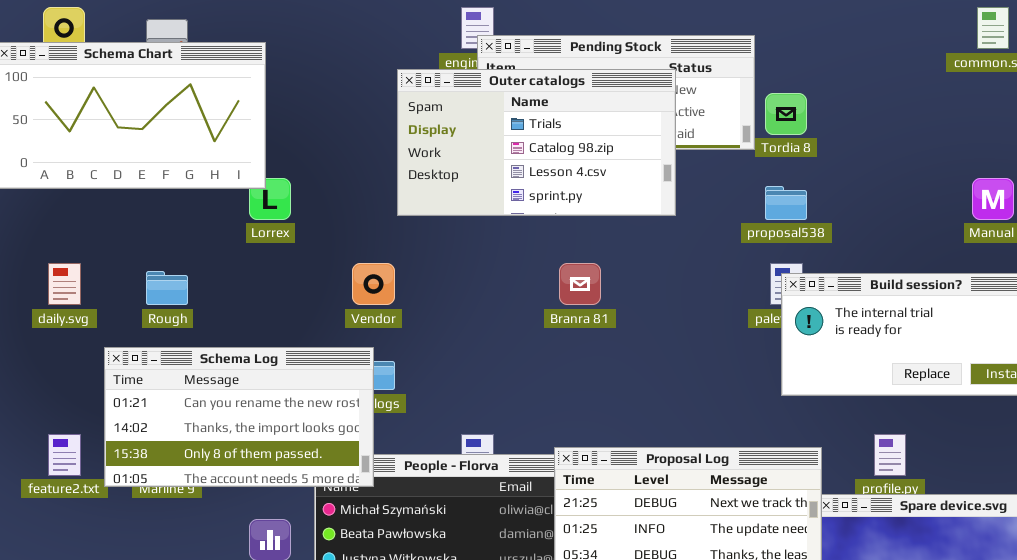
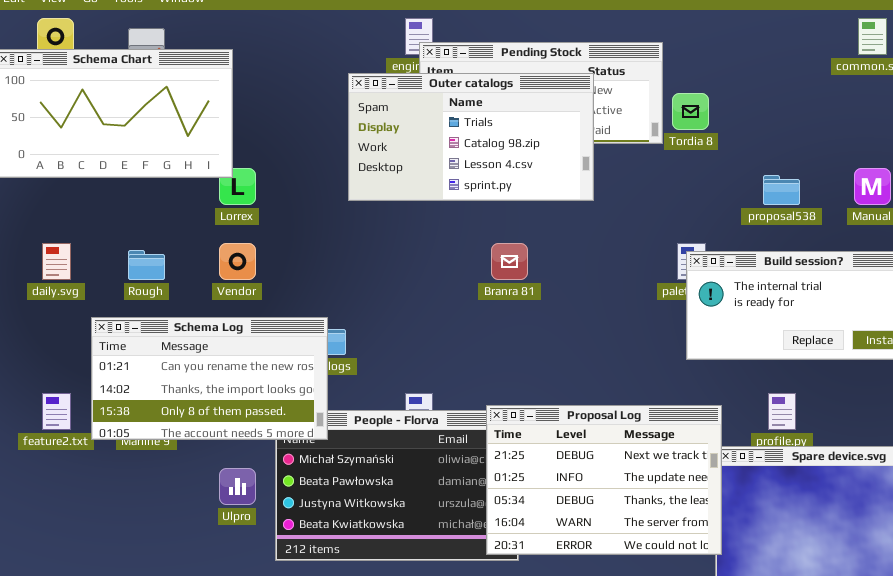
proposal538: [765,186,807,220] -> [763,175,800,205], moved
Vendor: [352,263,395,305] -> [219,243,256,280], moved

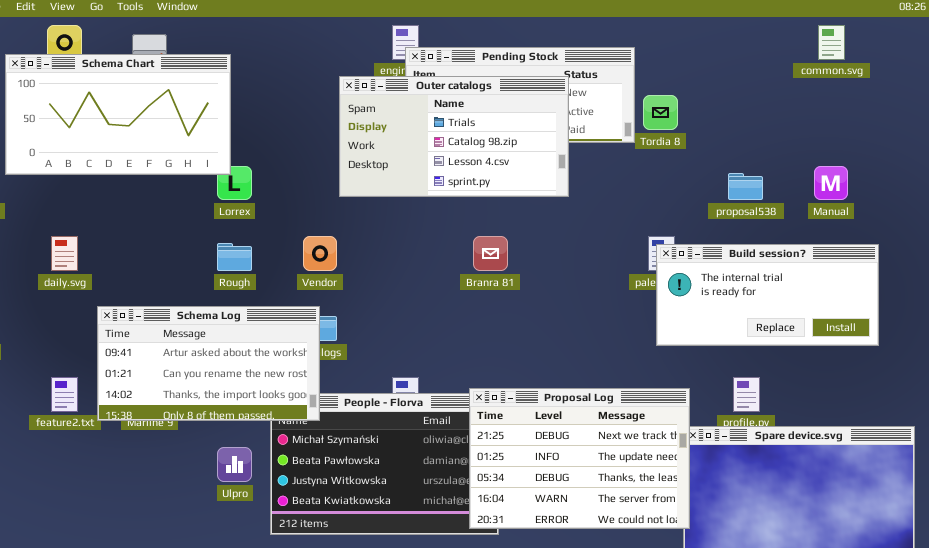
Vendor: [219,243,256,280] -> [303,236,337,271], moved
Rough: [128,250,165,280] -> [217,243,252,271], moved
Schema Log: [91,317,328,440] -> [97,306,320,421], scrolled up 1 row

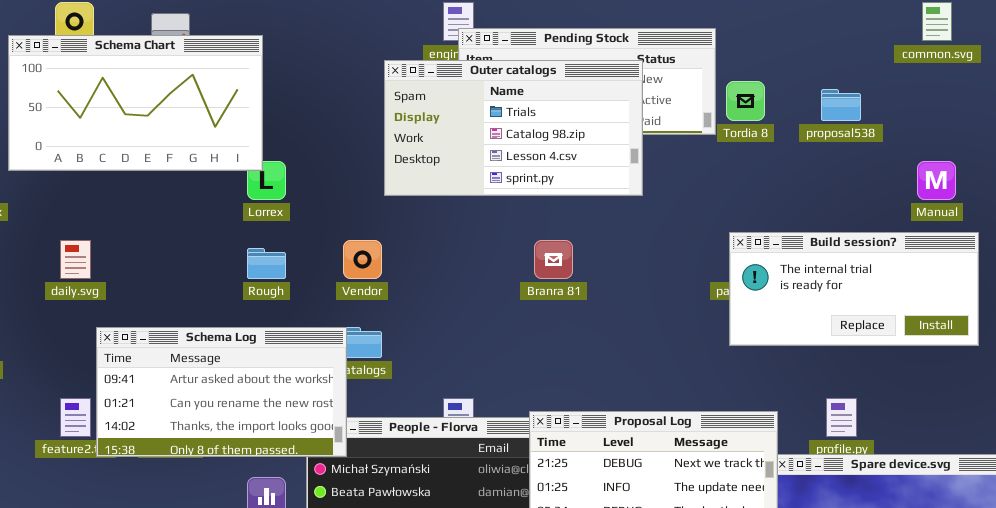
proposal538: [728,173,763,200] -> [821,89,861,121], moved
Build session?: [656,244,879,346] -> [729,232,979,346], moved
Schema Log: [97,306,320,421] -> [96,327,347,457], moved

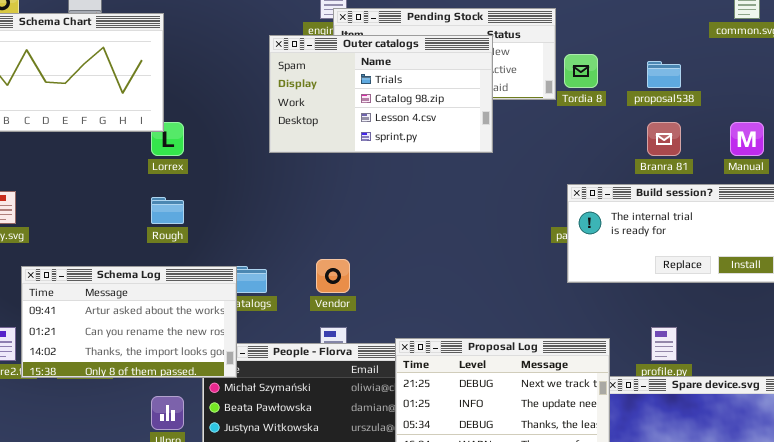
Vendor: [343,240,382,279] -> [316,259,350,293], moved
Branra 81: [534,240,573,279] -> [647,122,681,156], moved

